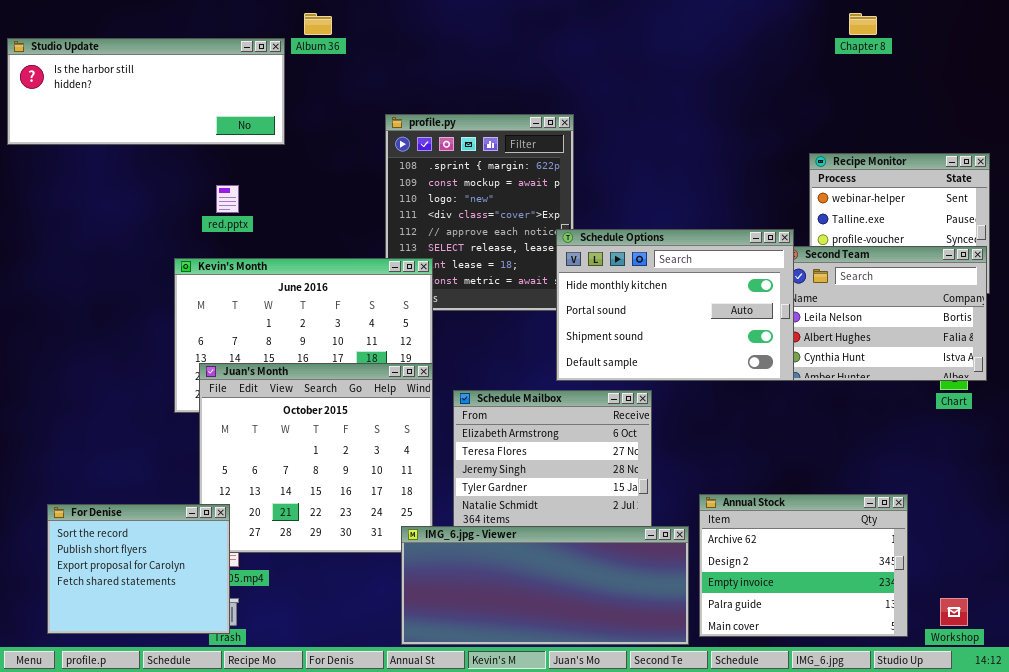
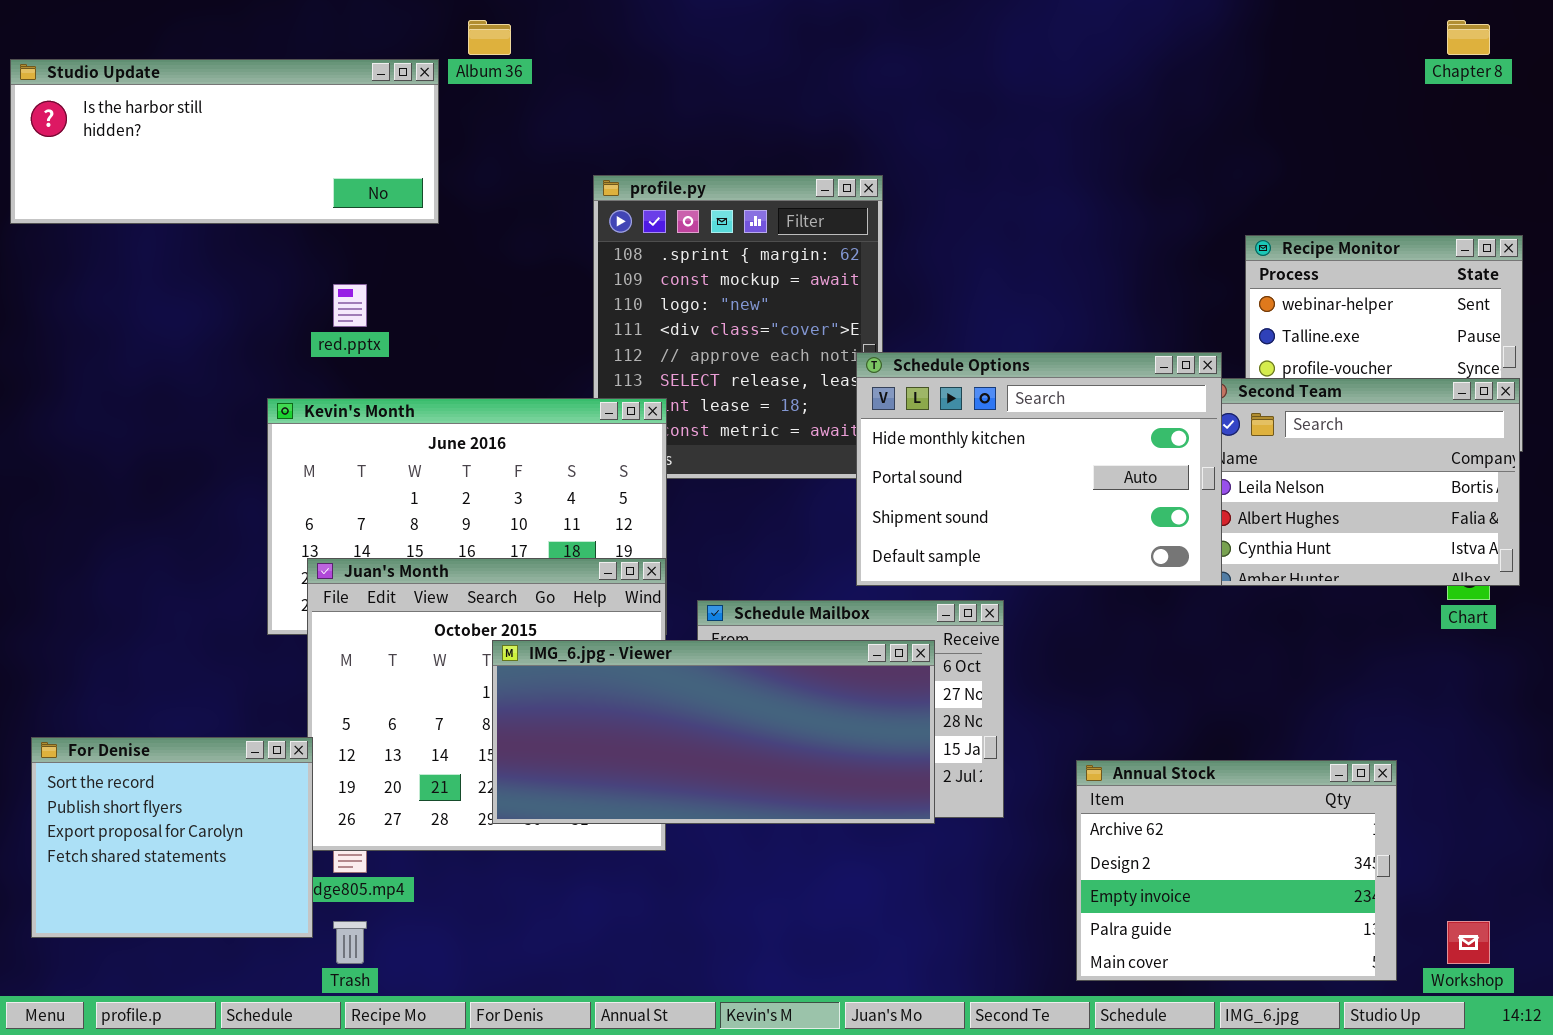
Chapter 8: [849,13,877,35] -> [1447,20,1490,55], moved
For Denise: [47,504,230,634] -> [31,737,313,938], moved
IMG_6.jpg - Viewer: [401,526,689,645] -> [492,640,935,824], moved

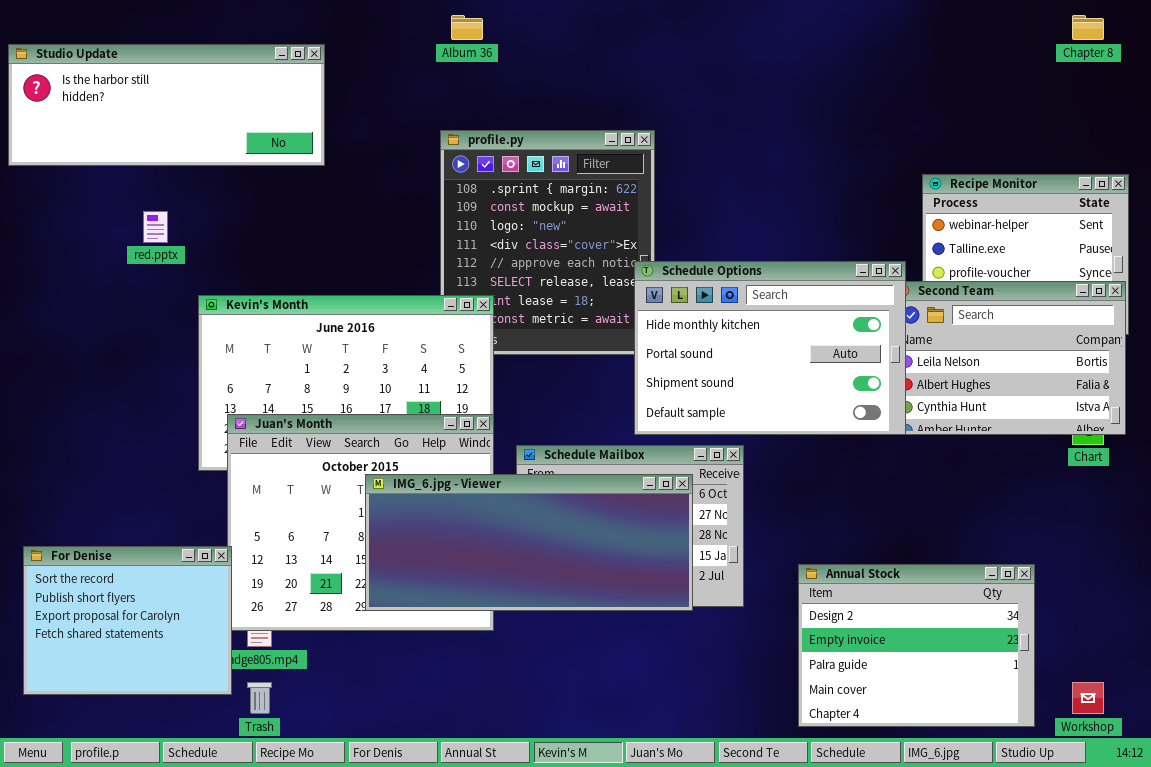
Album 36: [468,20,511,55] -> [451,15,483,40], moved
red.pptx: [333,284,367,327] -> [143,211,168,243], moved
Annual Stock: [1076,760,1397,981] -> [798,564,1035,727], scrolled down 1 row

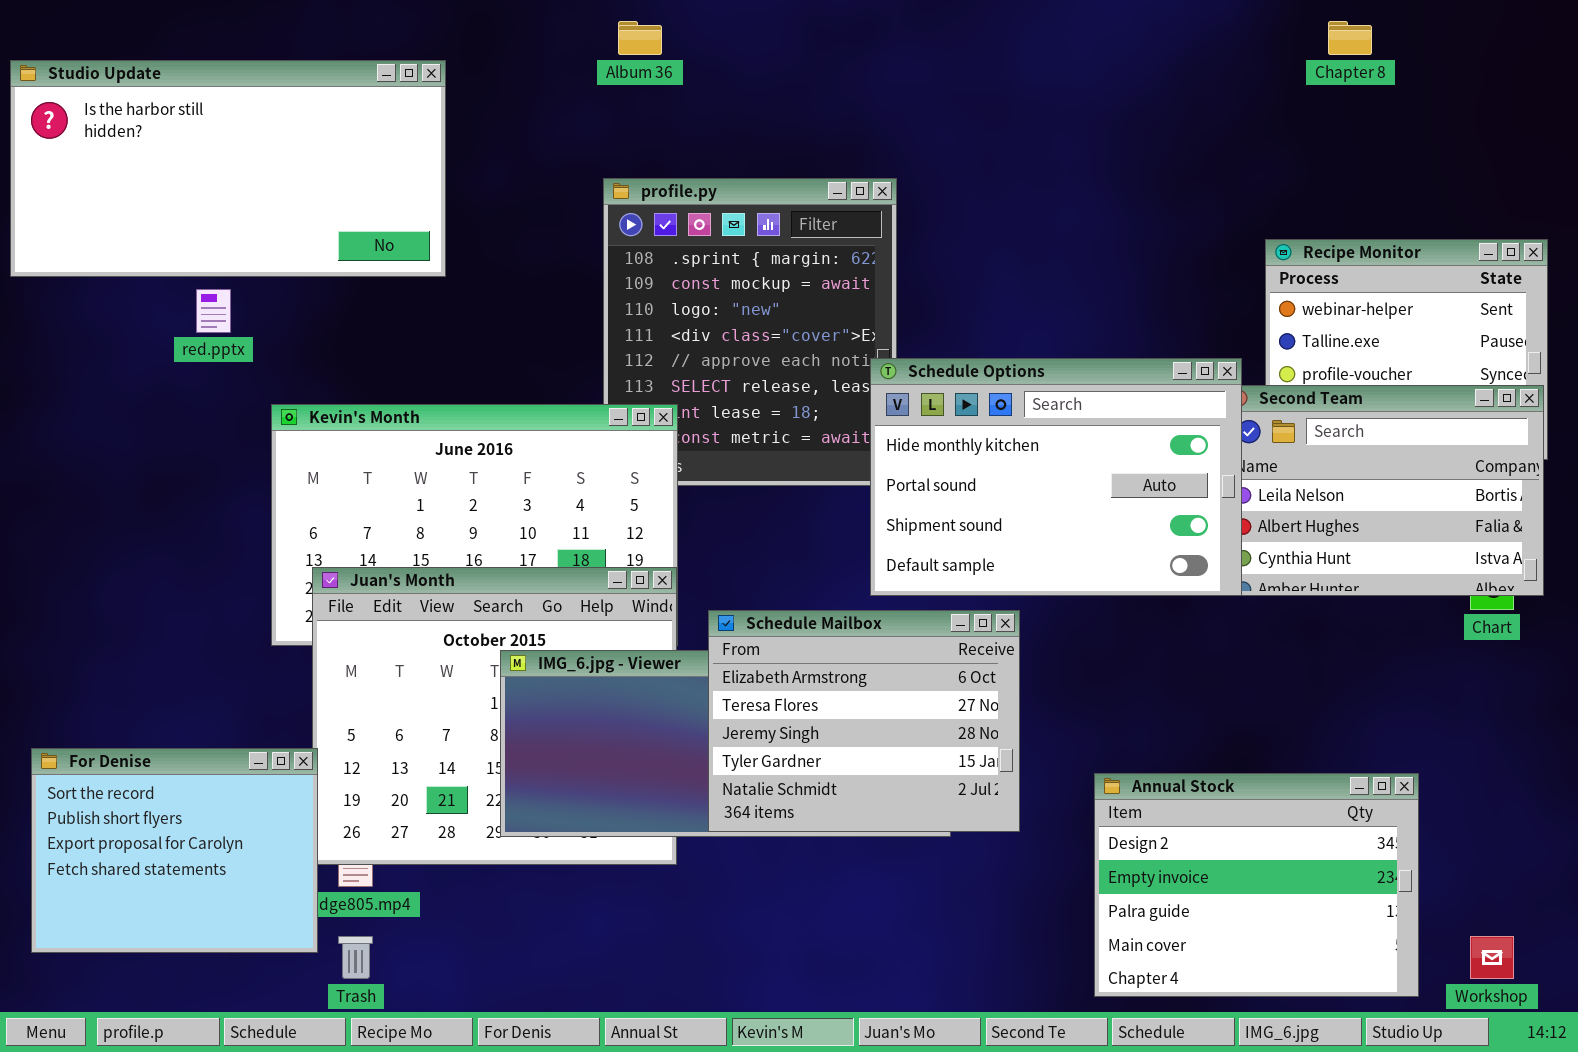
Chapter 8: [1072,15,1104,40] -> [1328,21,1372,55], moved
Studio Update: [8,44,325,166] -> [10,60,446,277], resized
Schedule Mailbox: [516,445,744,607] -> [708,610,1020,832], raised

